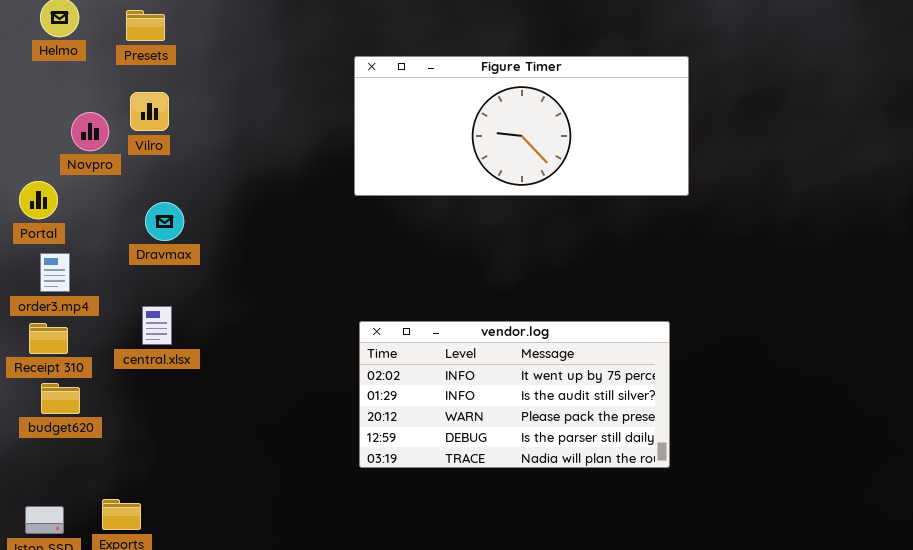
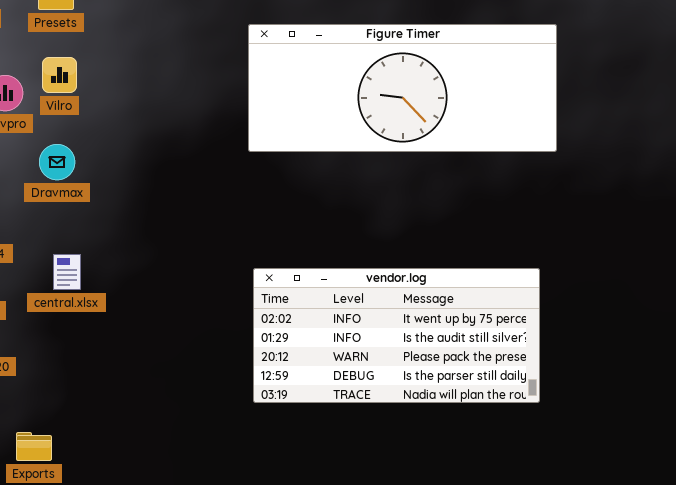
Dravmax: [145,202,184,241] -> [39,144,75,180], moved

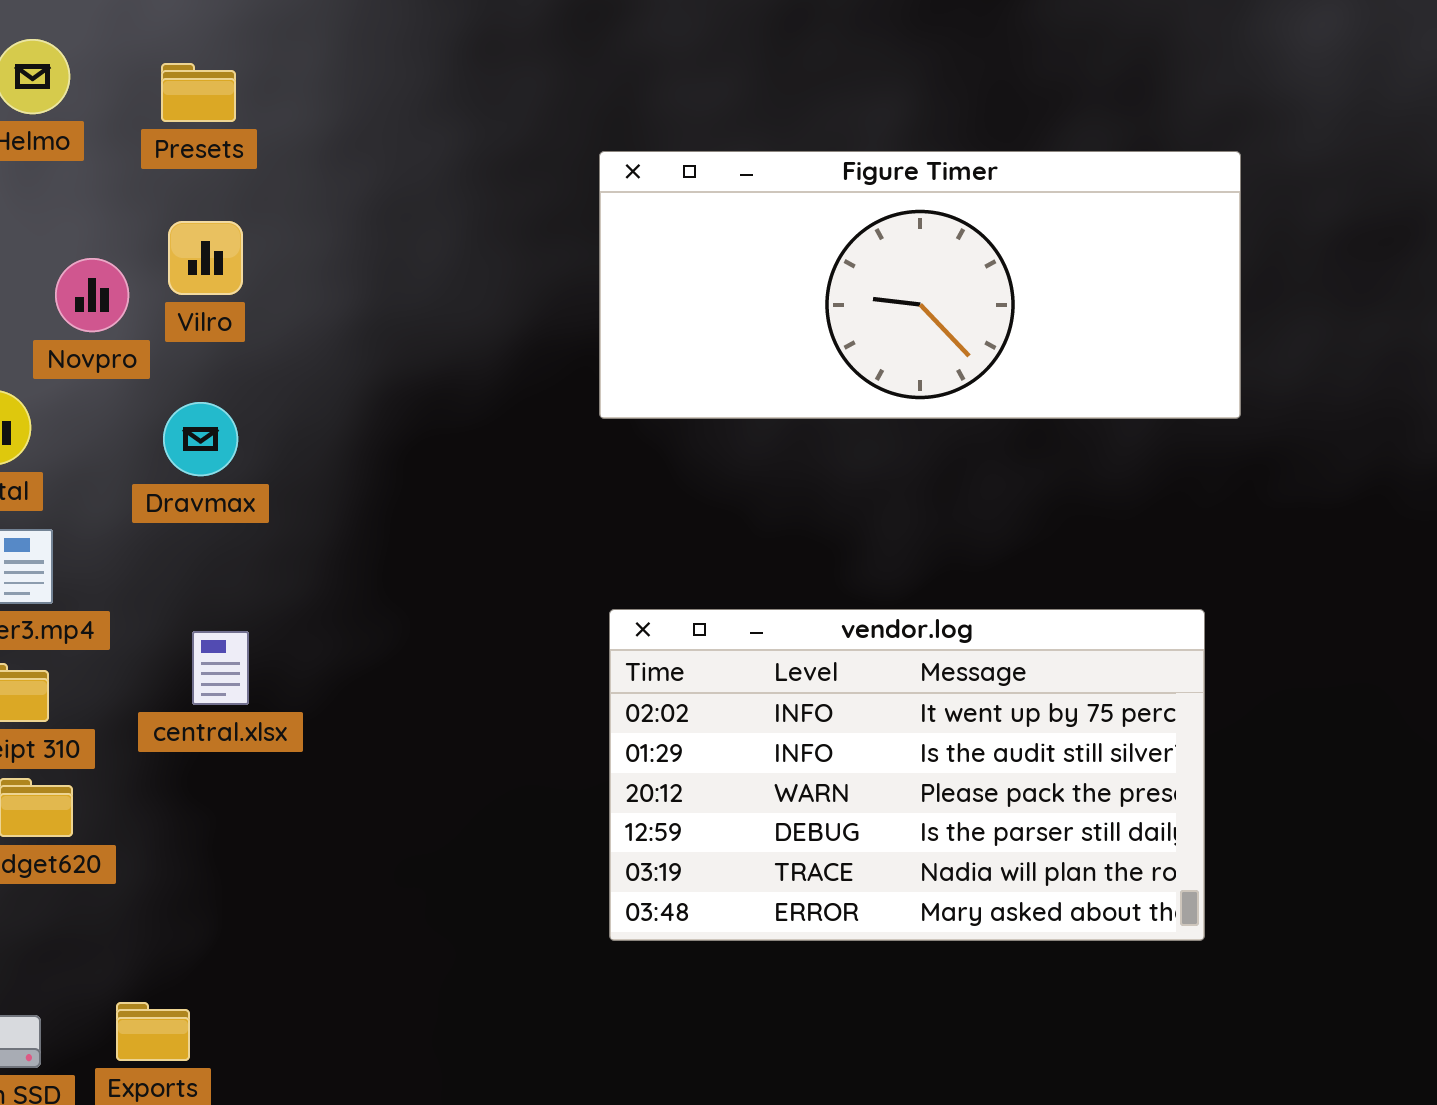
vendor.log: [253,268,540,403] -> [609,609,1205,941], resized

